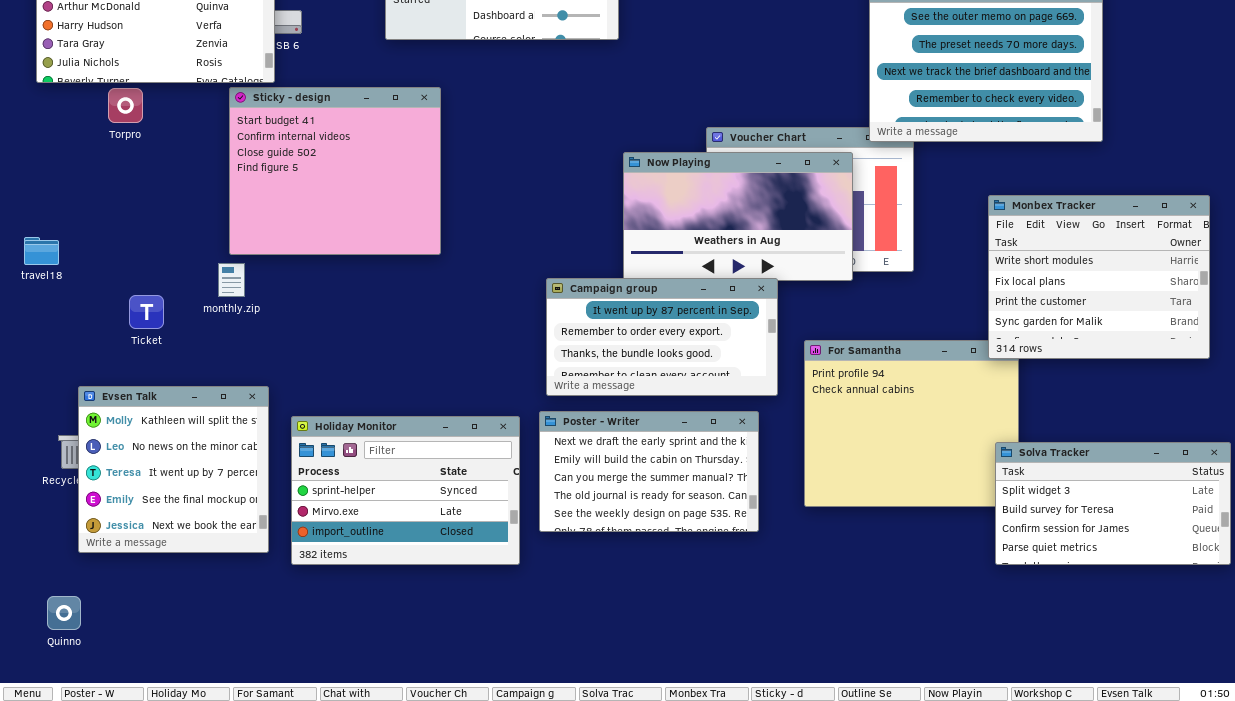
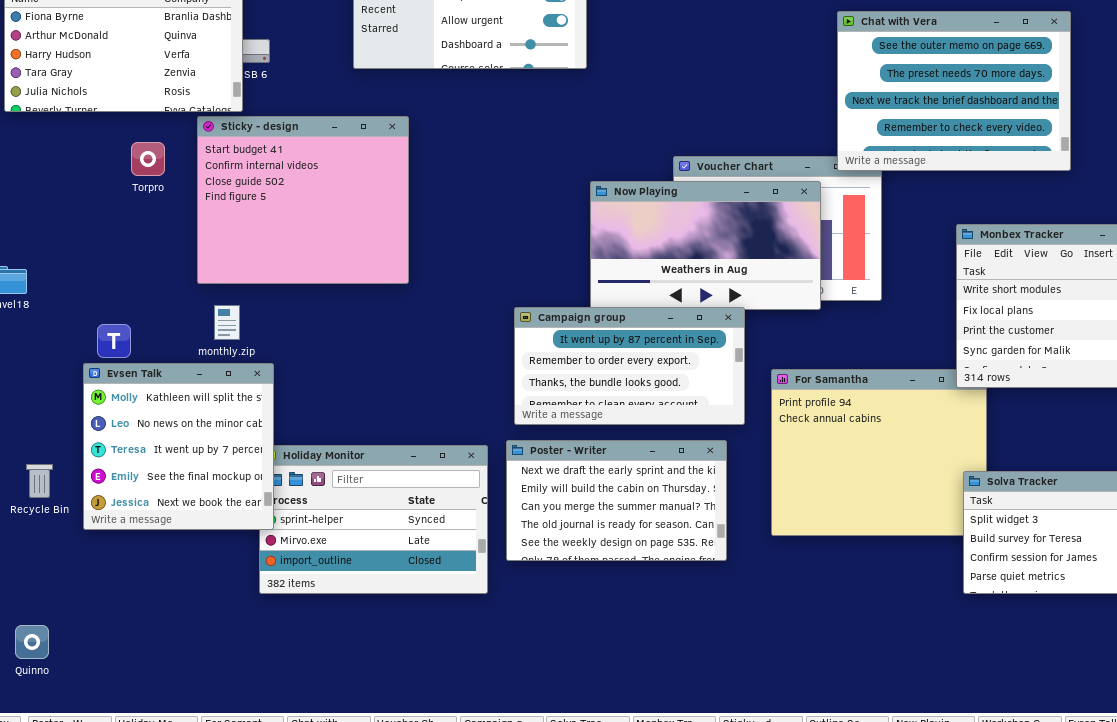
Torpro: [108,88,143,123] -> [131,142,165,176], moved
monthly.zip: [218,263,245,297] -> [214,305,240,340], moved
Evsen Talk: [78,386,269,553] -> [83,363,274,530], moved

